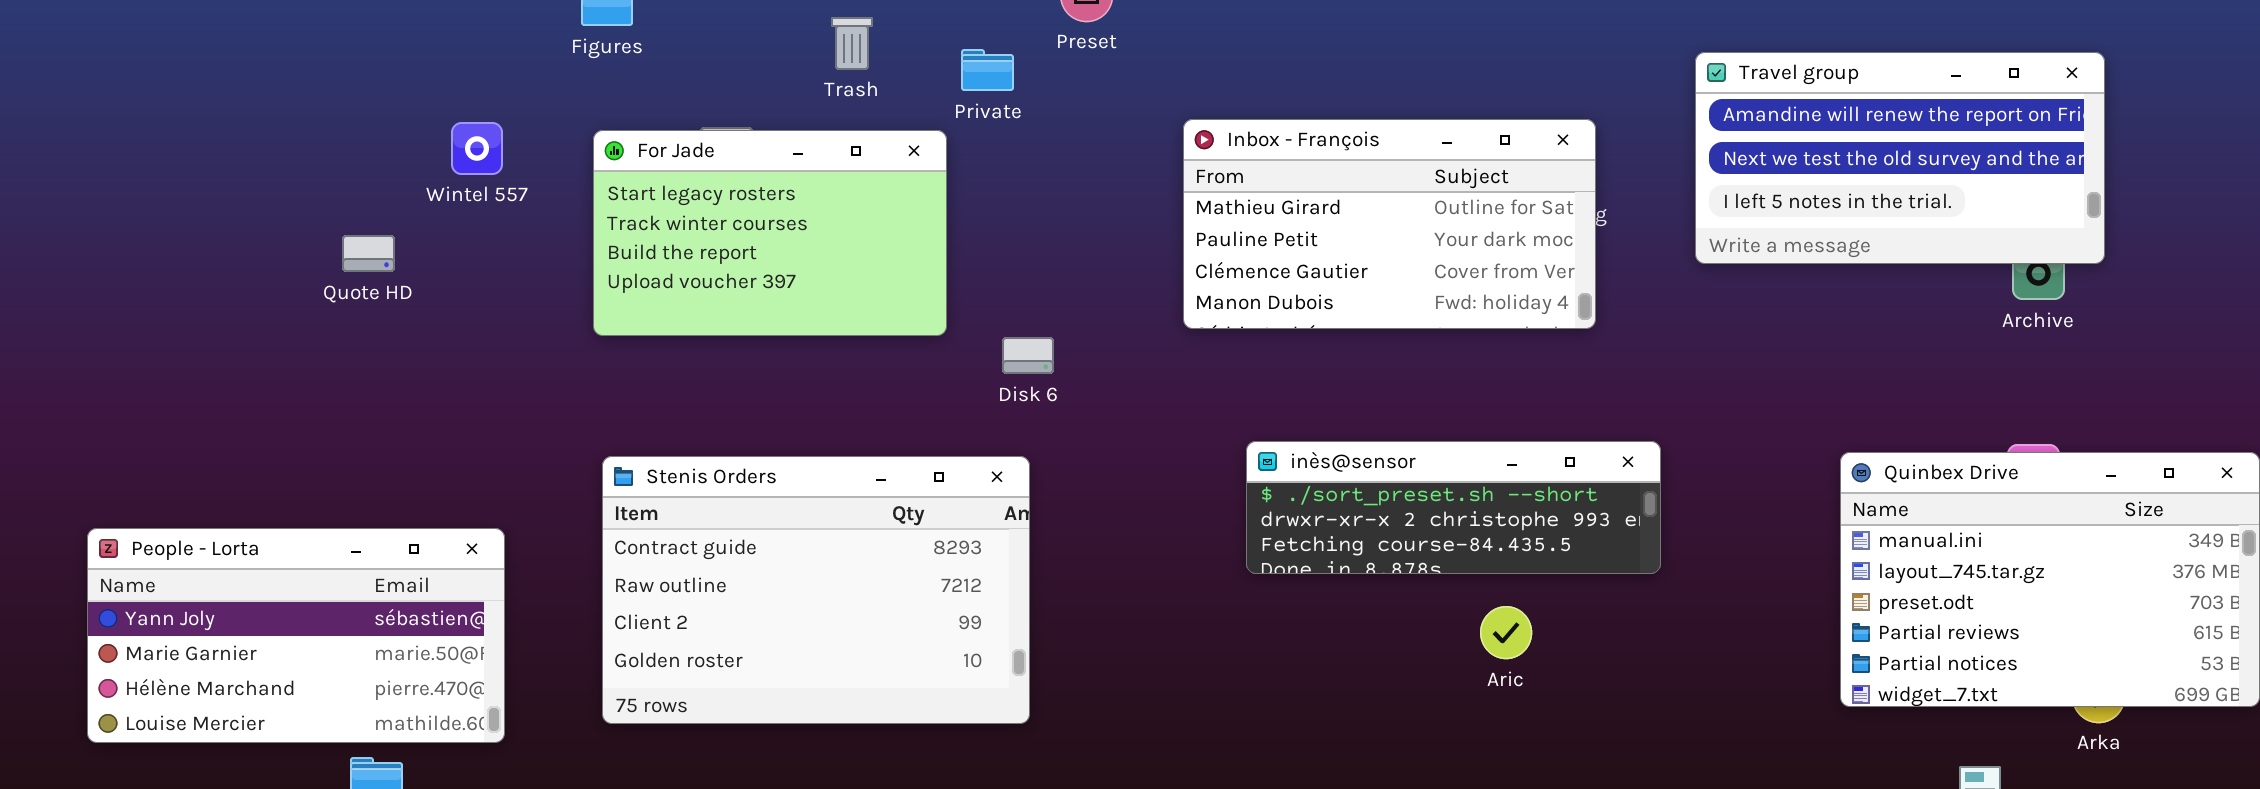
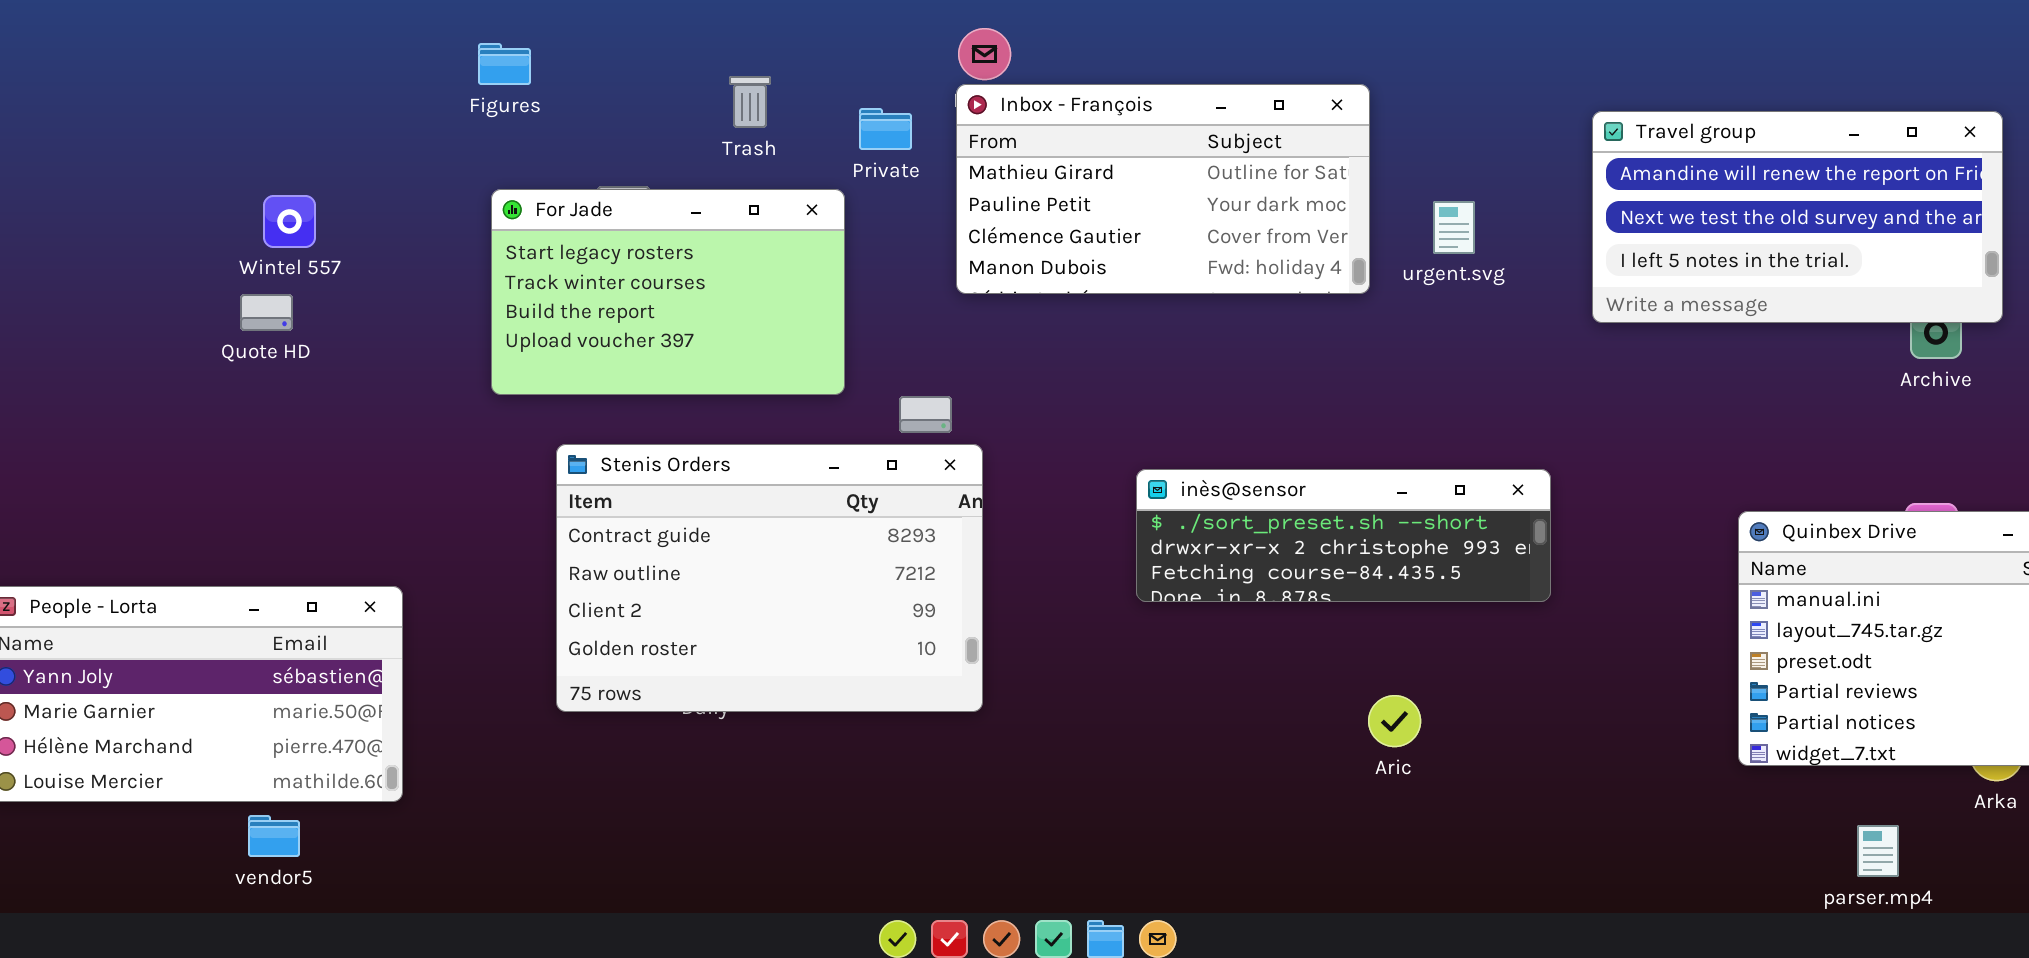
Inbox - François: [1183,119,1596,329] -> [956,84,1370,294], moved
Wintel 557: [451,122,503,175] -> [263,195,316,248], moved
inès@sensor: [1246,441,1661,574] -> [1136,469,1551,602], moved
Stenis Orders: [602,456,1030,724] -> [556,444,983,712], moved
Aric: [1480,606,1532,659] -> [1368,695,1421,747], moved

